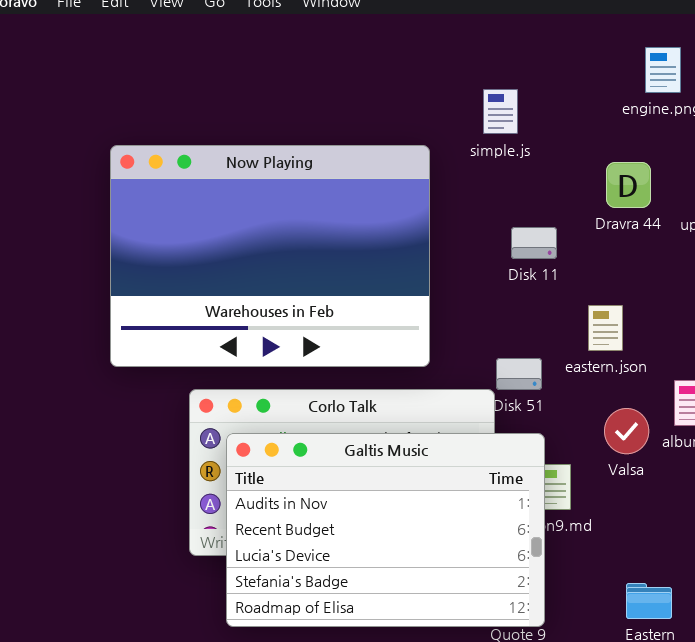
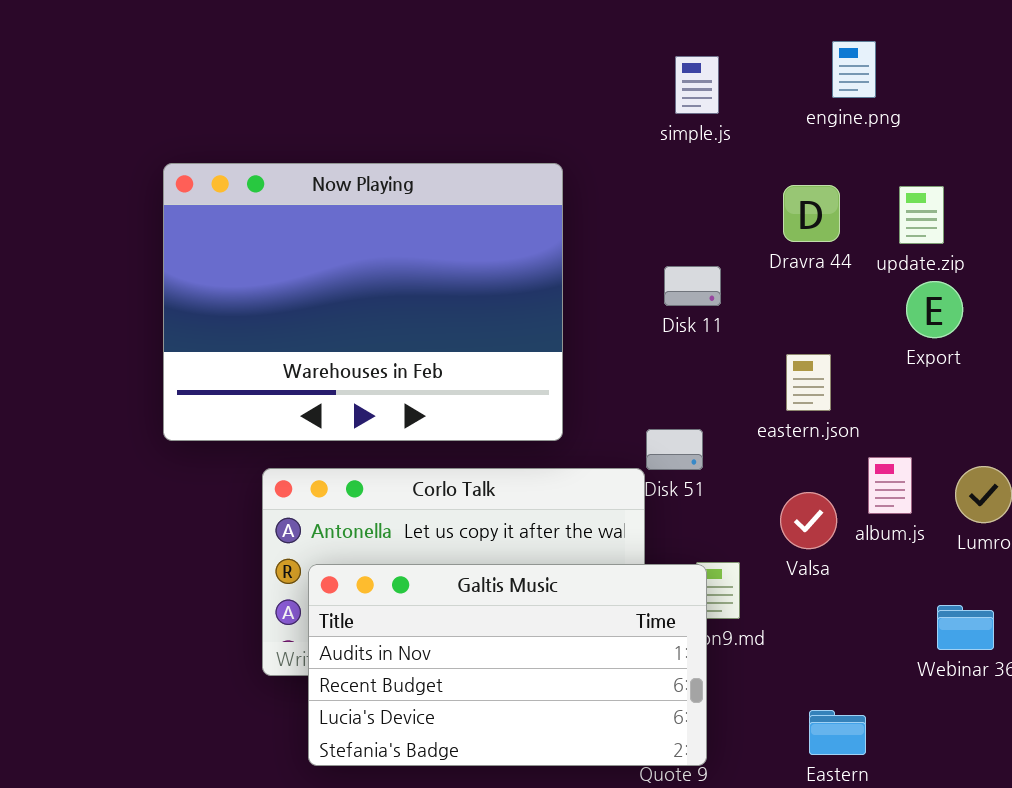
simple.js: [483,89,518,134] -> [675,56,719,114], moved
eastern.json: [588,305,623,351] -> [786,354,831,411], moved
Galtis Music: [226,433,545,627] -> [308,564,707,766], resized

